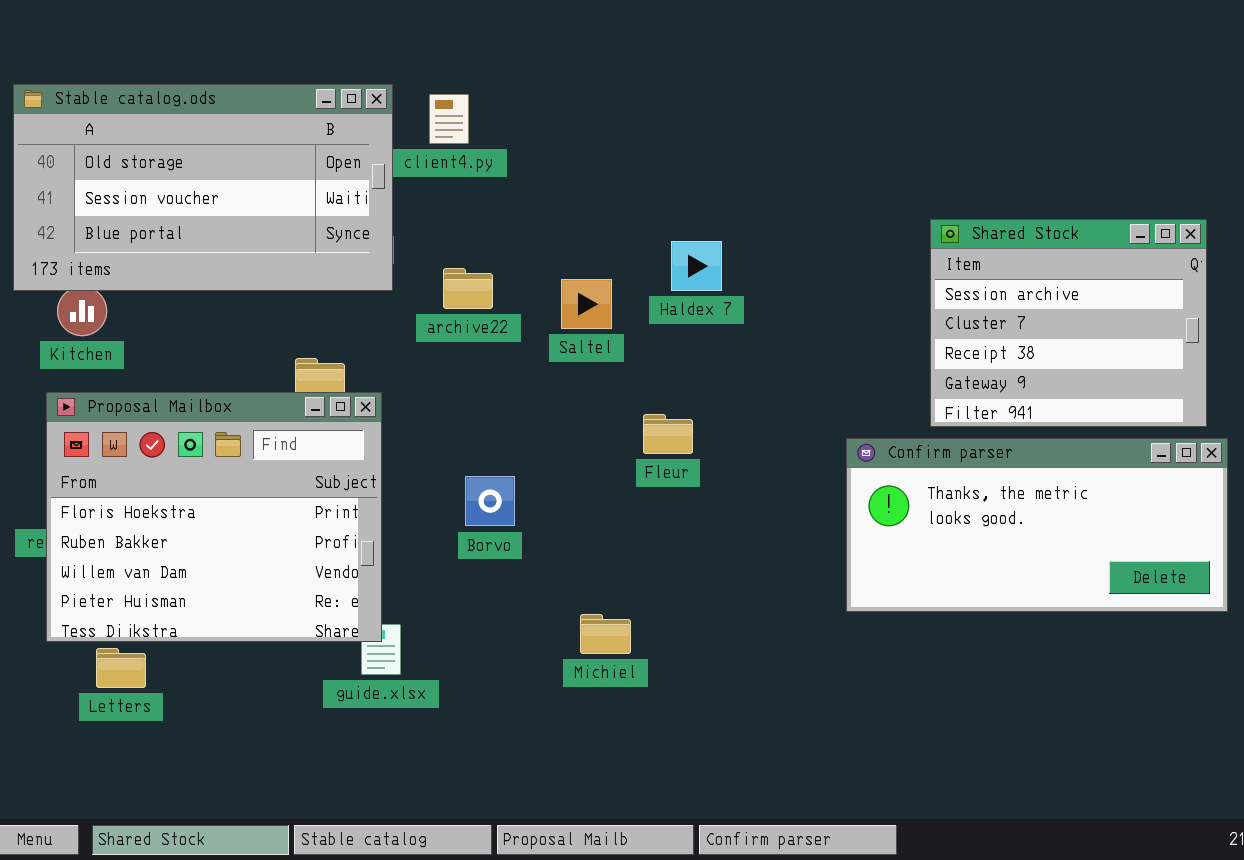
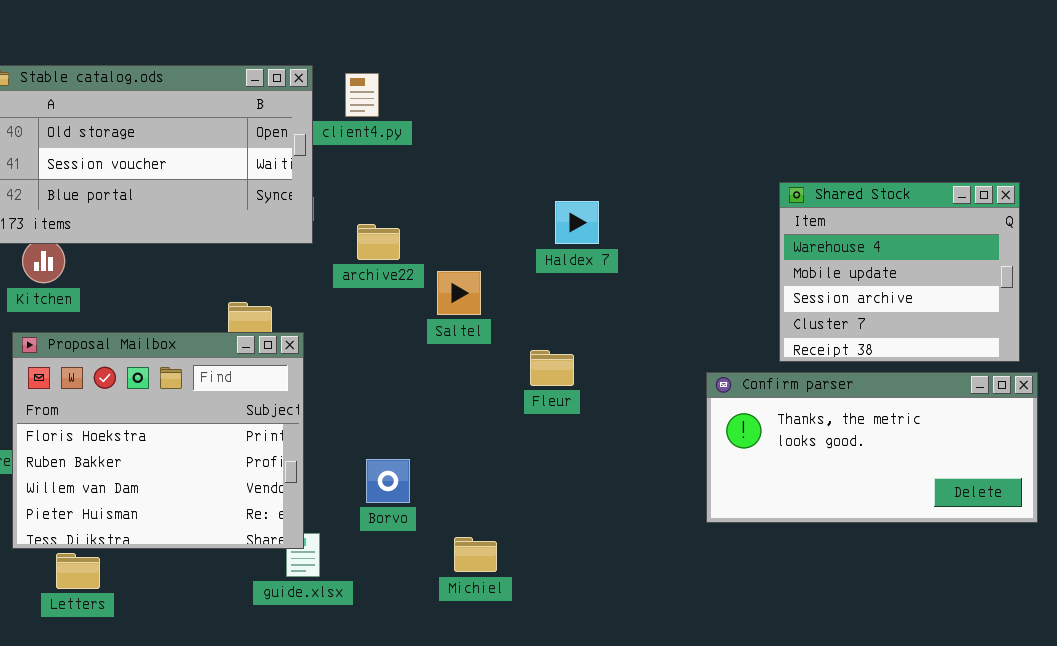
Shared Stock: [930,219,1207,427] -> [779,182,1020,362], scrolled up 2 rows
Saltel: [561,279,612,329] -> [437,271,481,315], moved
Borvo: [465,476,515,526] -> [366,459,410,503], moved
Michiel: [580,614,631,654] -> [454,537,497,572], moved

